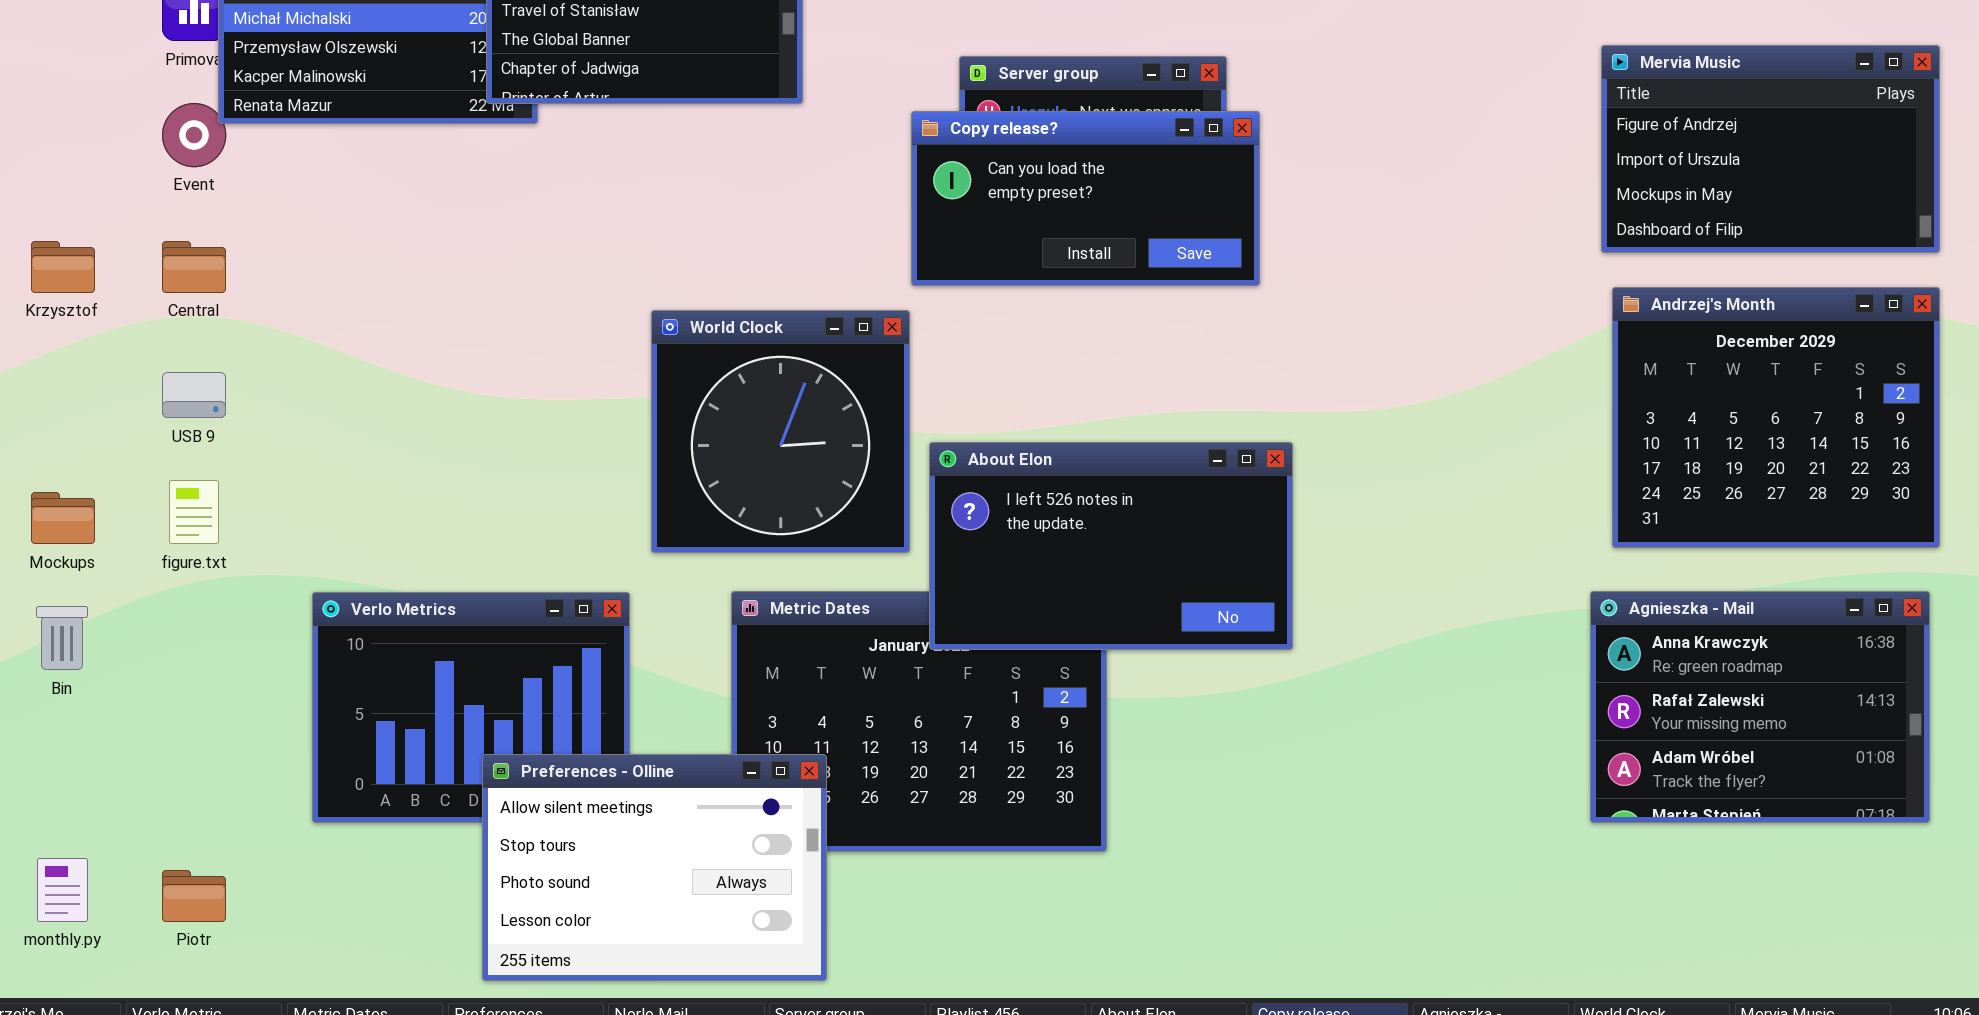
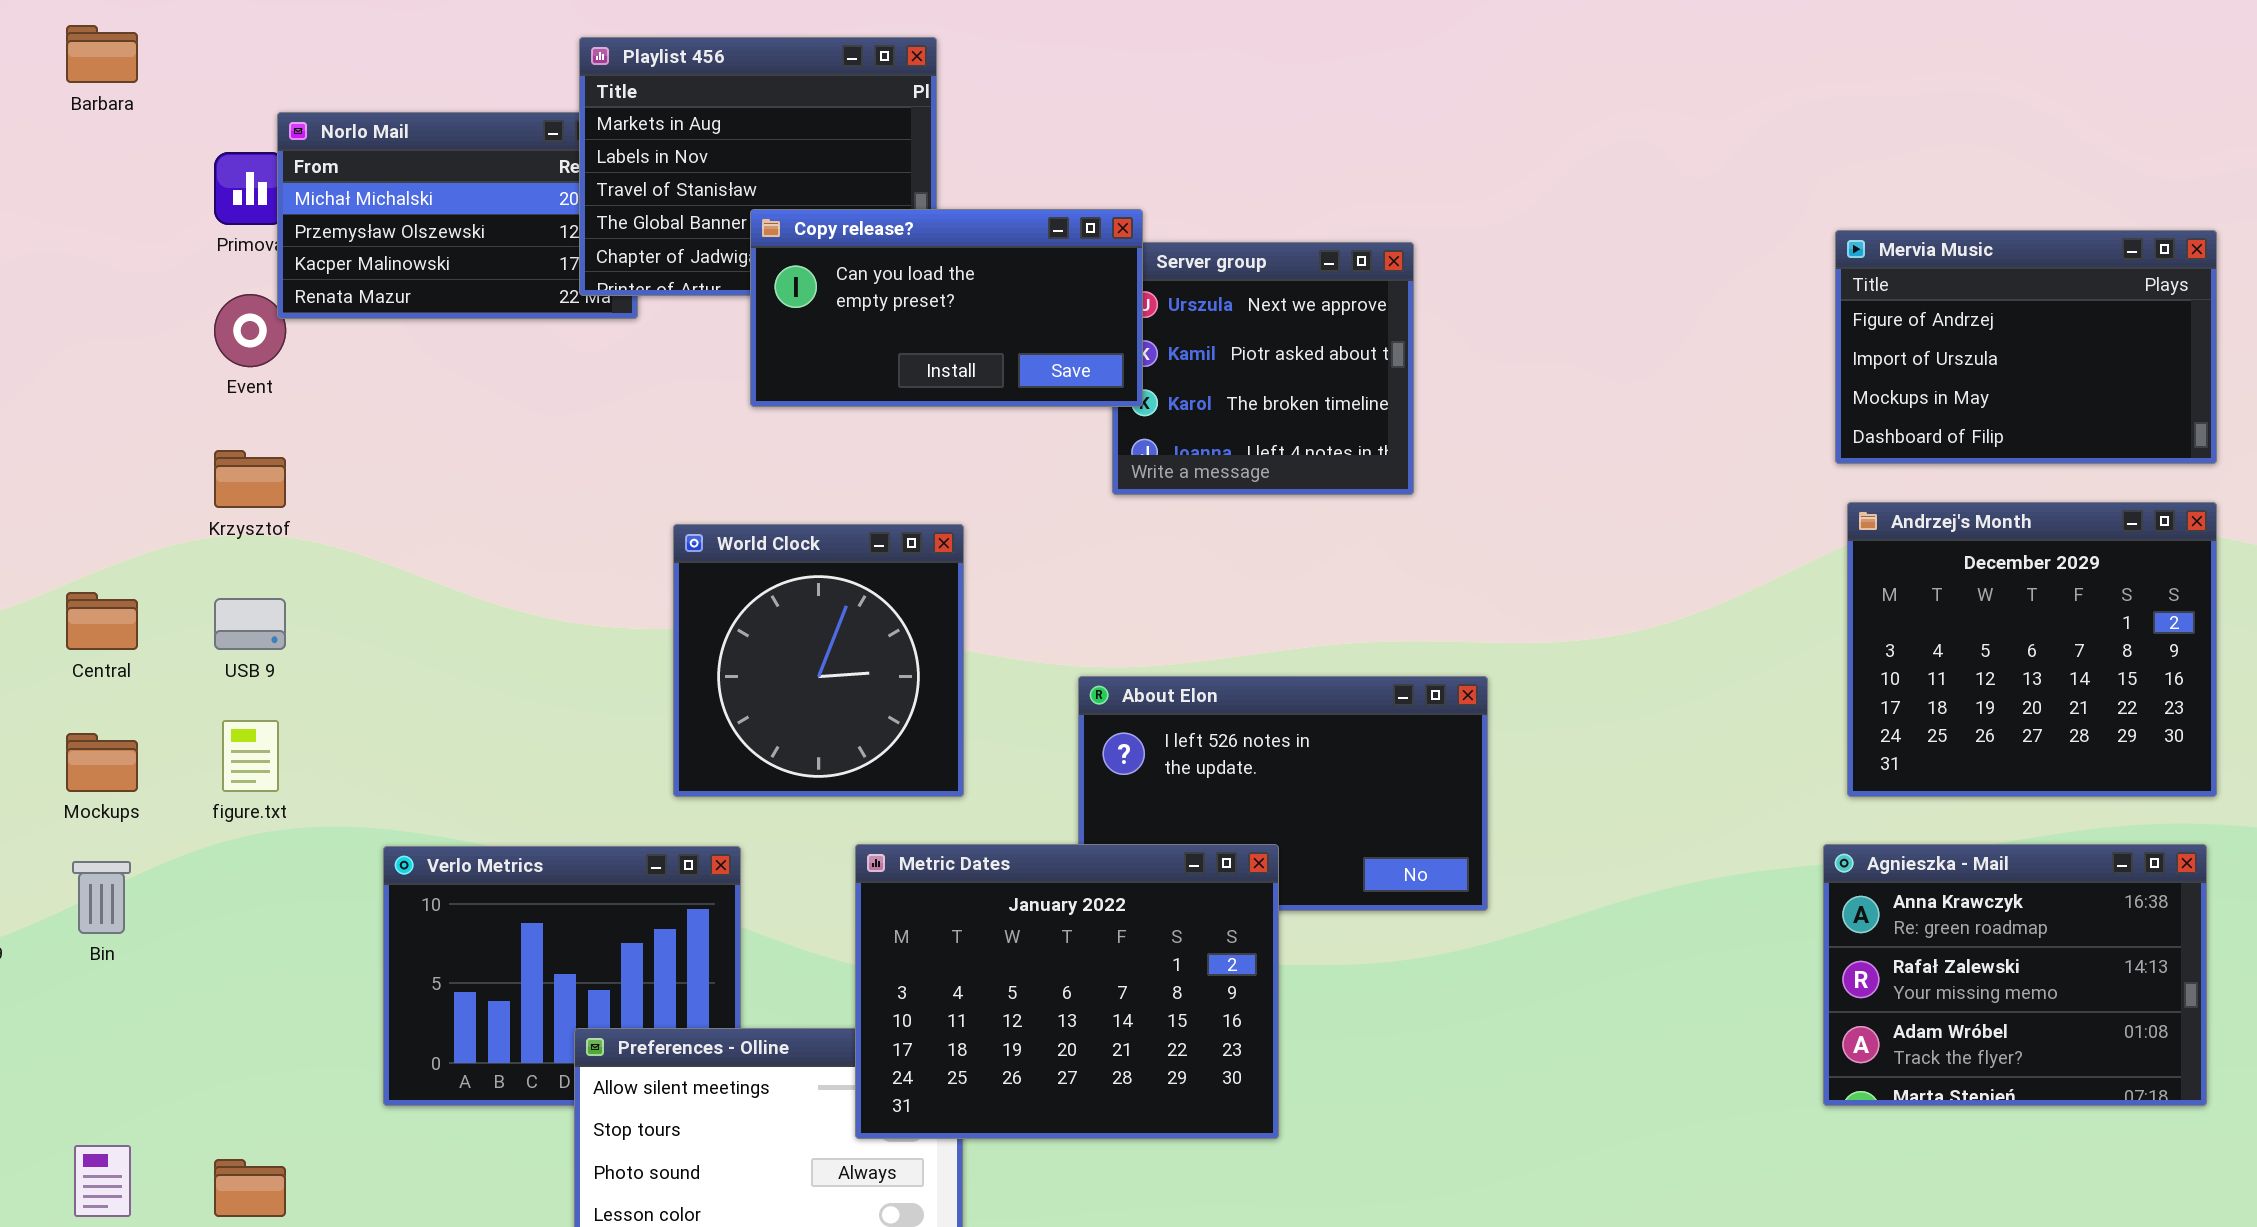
Copy release?: [911,111,1260,286] -> [750,209,1143,407], moved
Krzysztof: [31,241,95,293] -> [214,450,286,508], moved
Central: [162,241,226,293] -> [66,592,138,650], moved
World Clock: [651,310,910,553] -> [673,524,964,797], moved
Metric Dates: [731,591,1107,852] -> [855,844,1279,1139], raised

